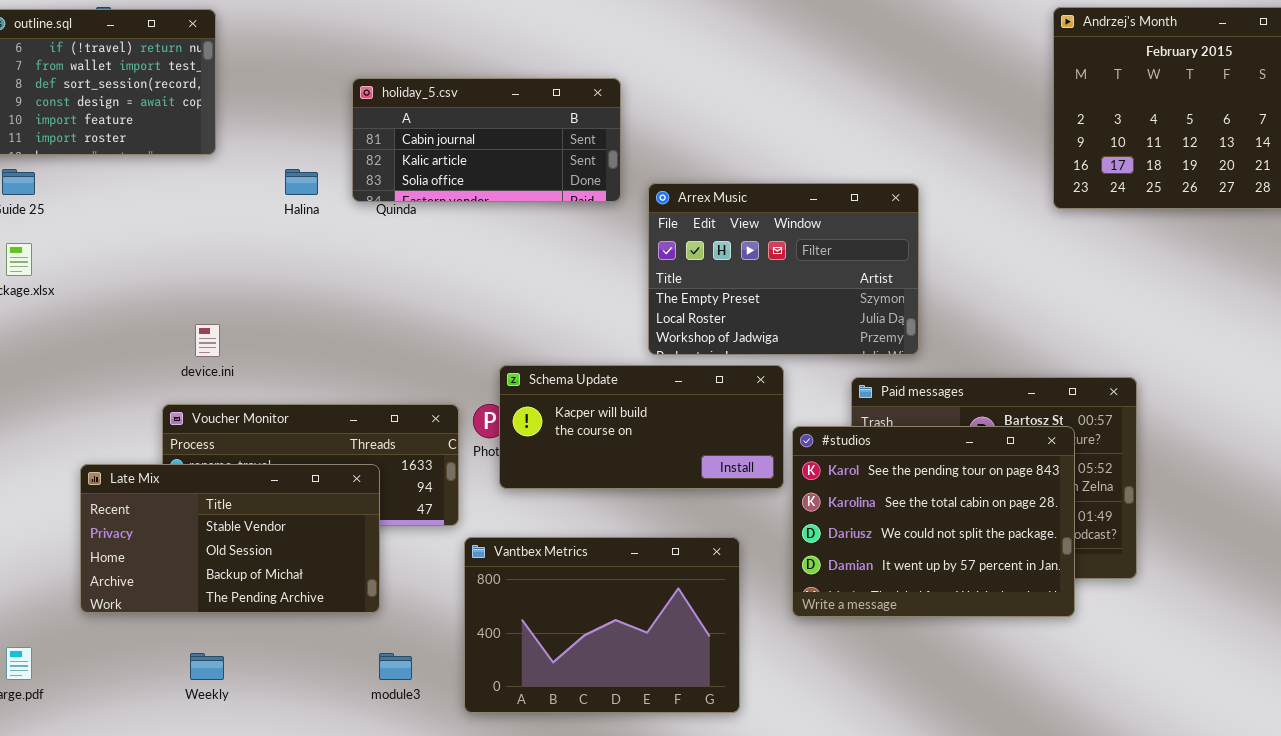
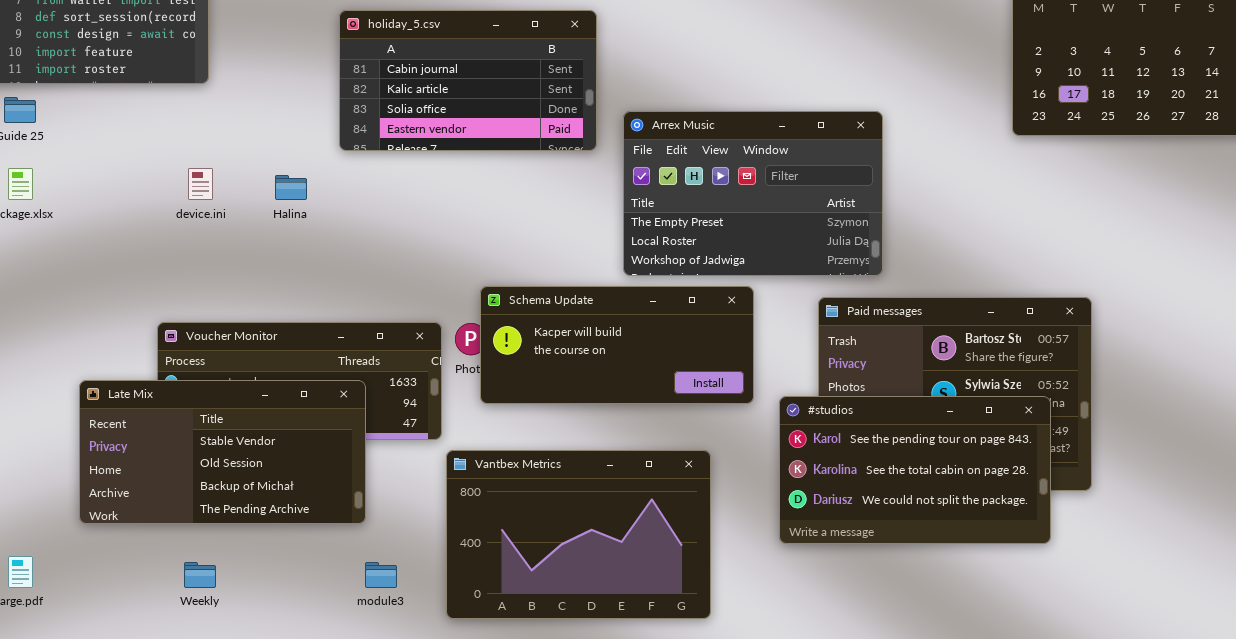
holiday_5.csv: [352,78,621,202] -> [339,10,597,151], resized
Halina: [285,169,318,195] -> [275,175,307,200], moved
device.ini: [195,324,220,357] -> [188,168,213,200], moved
#studios: [792,426,1075,617] -> [779,396,1051,544], moved, resized

